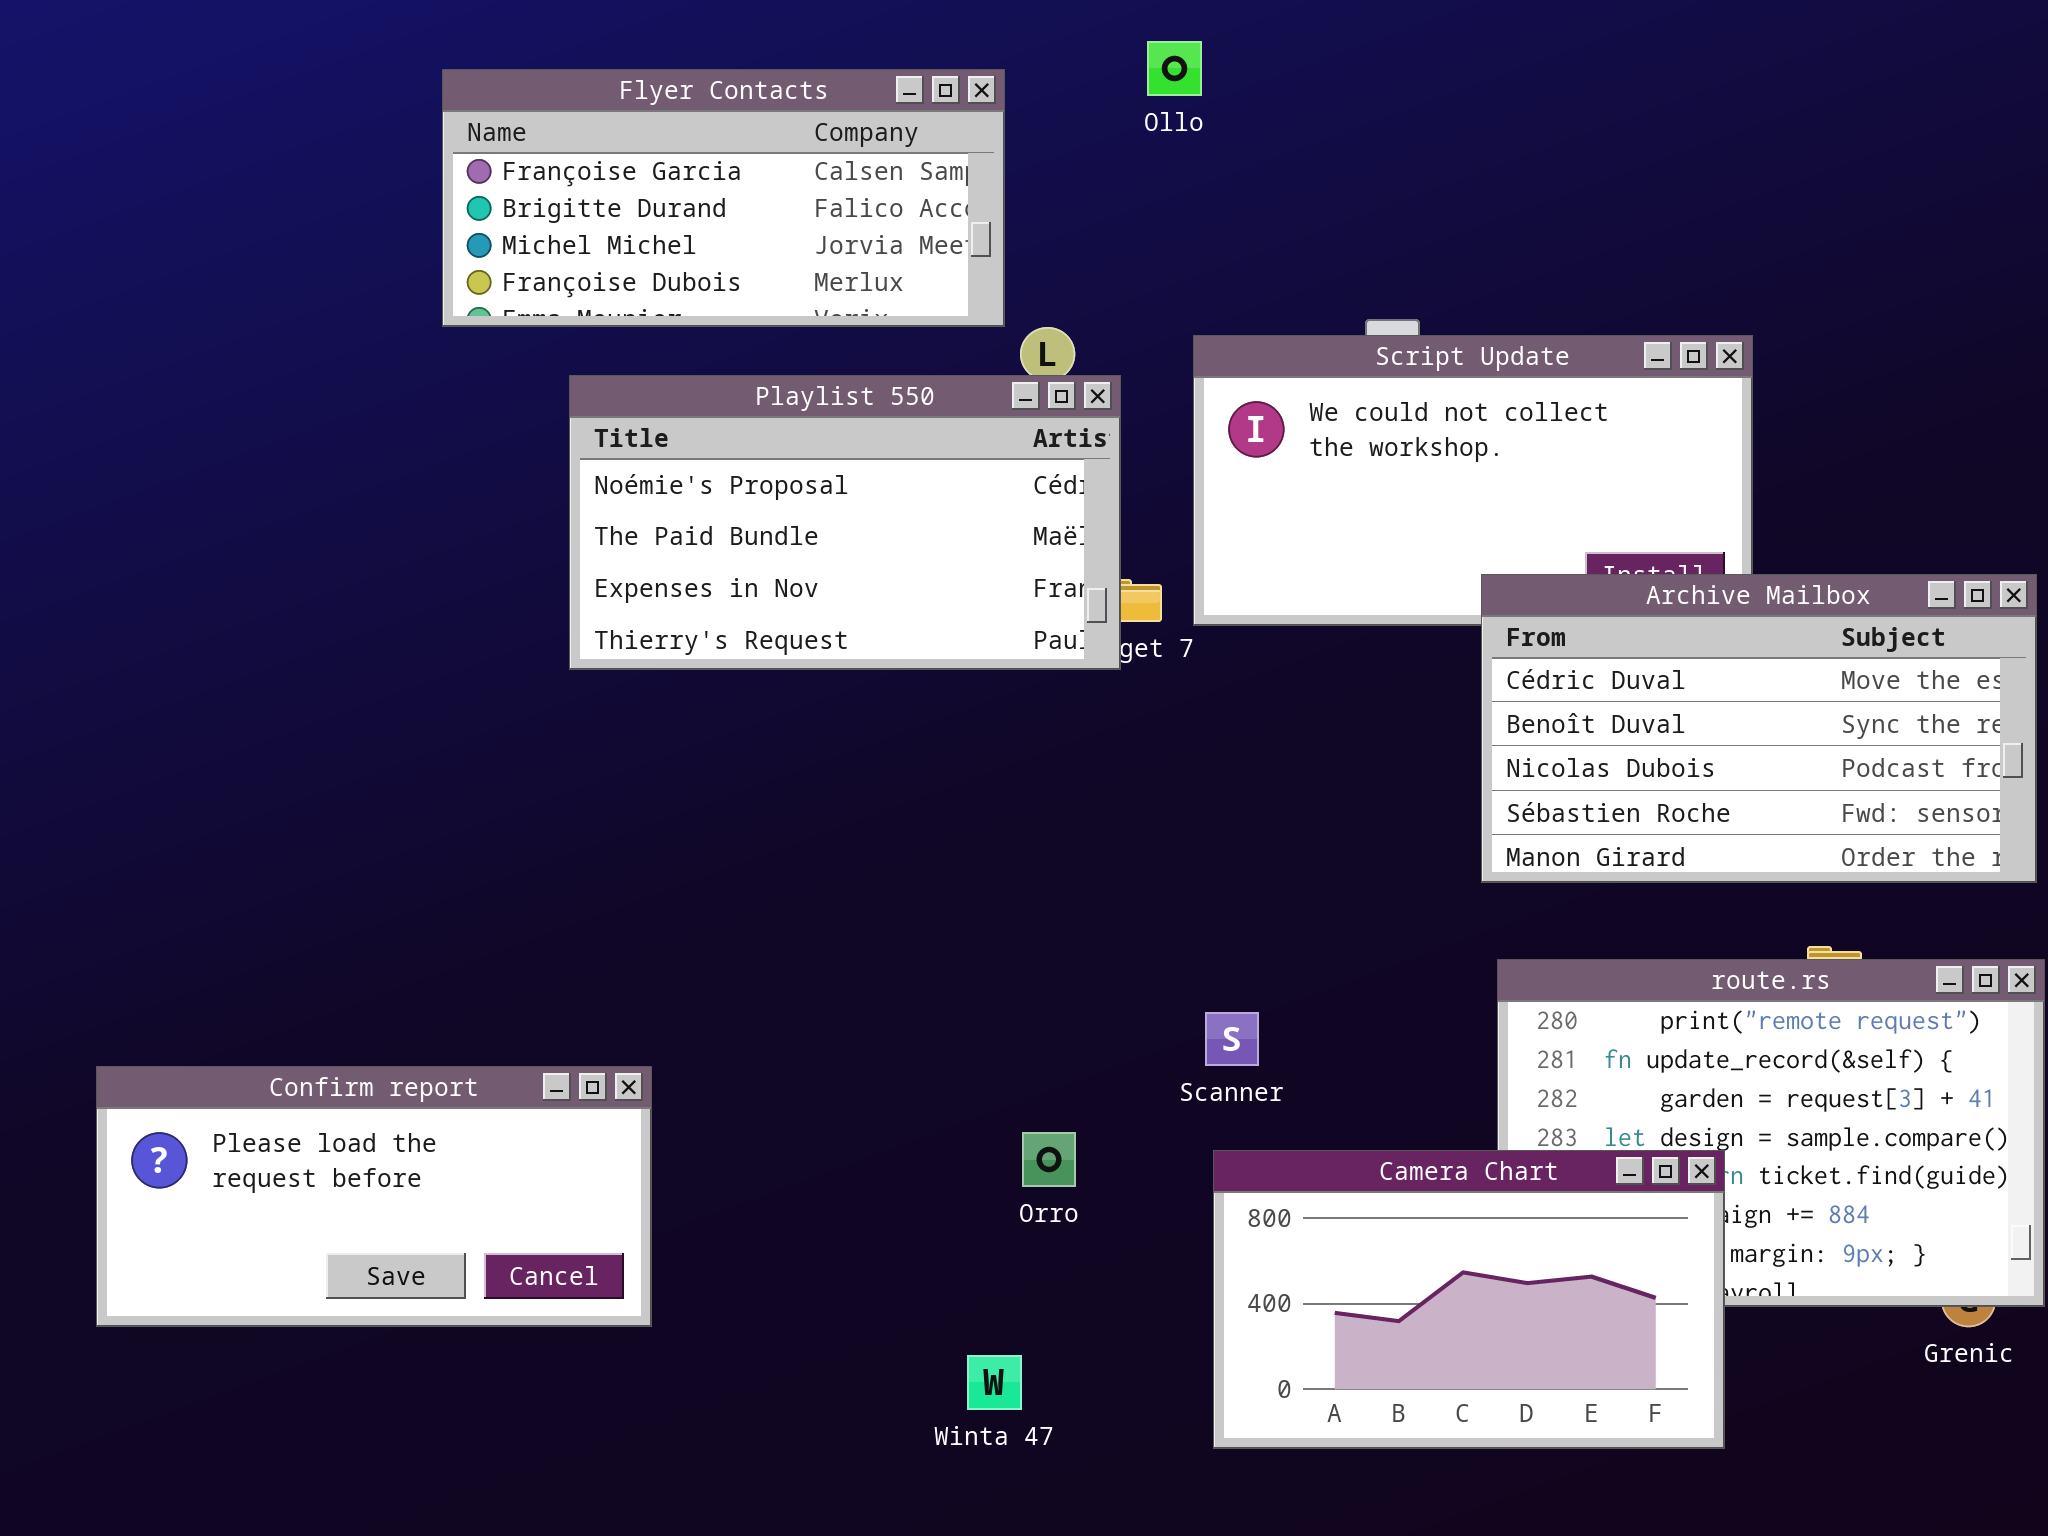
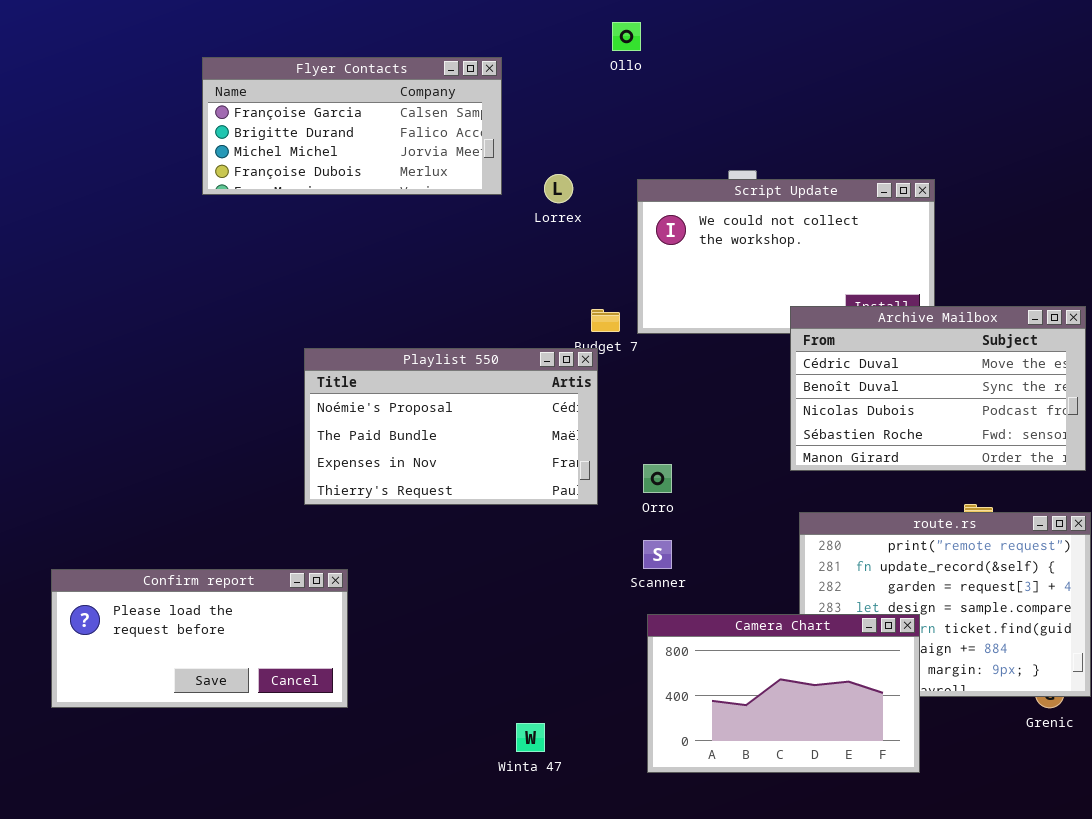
Flyer Contacts: [442,69,1005,327] -> [202,57,502,195], moved
Playlist 550: [569,375,1121,670] -> [304,348,598,505], moved
Orro: [1022,1132,1076,1187] -> [643,464,672,493], moved

